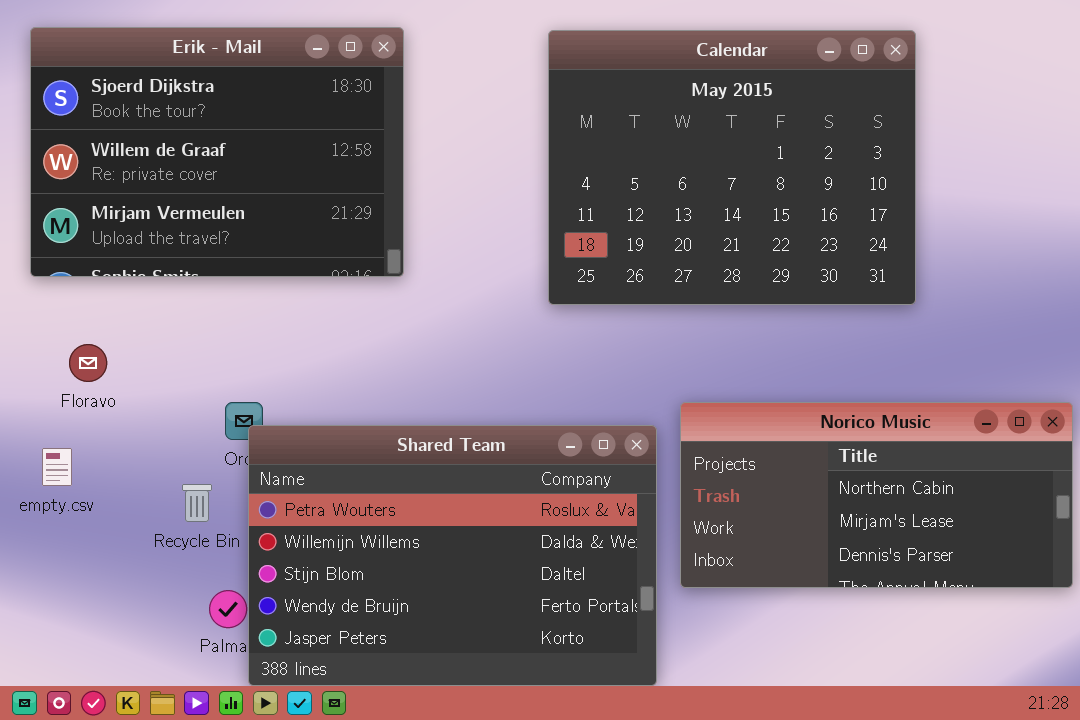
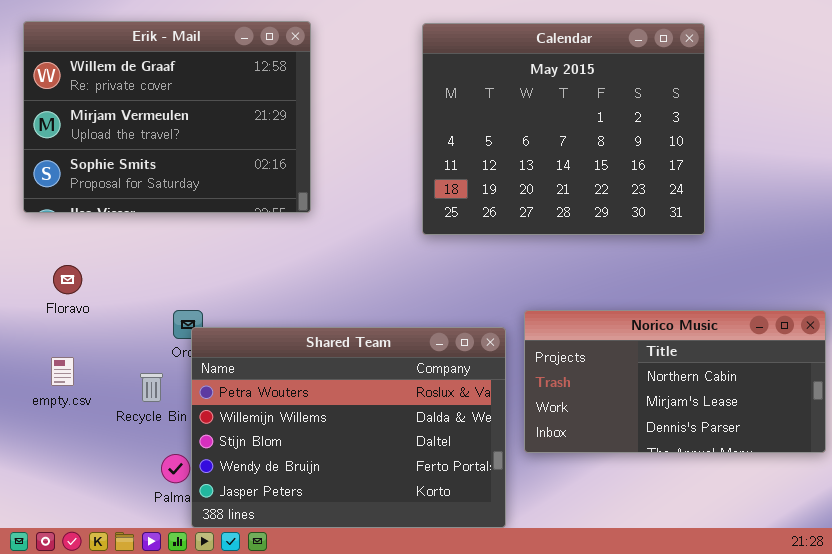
Erik - Mail: [30,27,404,277] -> [23,21,311,213], scrolled down 1 row
empty.csv: [42,448,72,486] -> [51,357,74,386], moved

